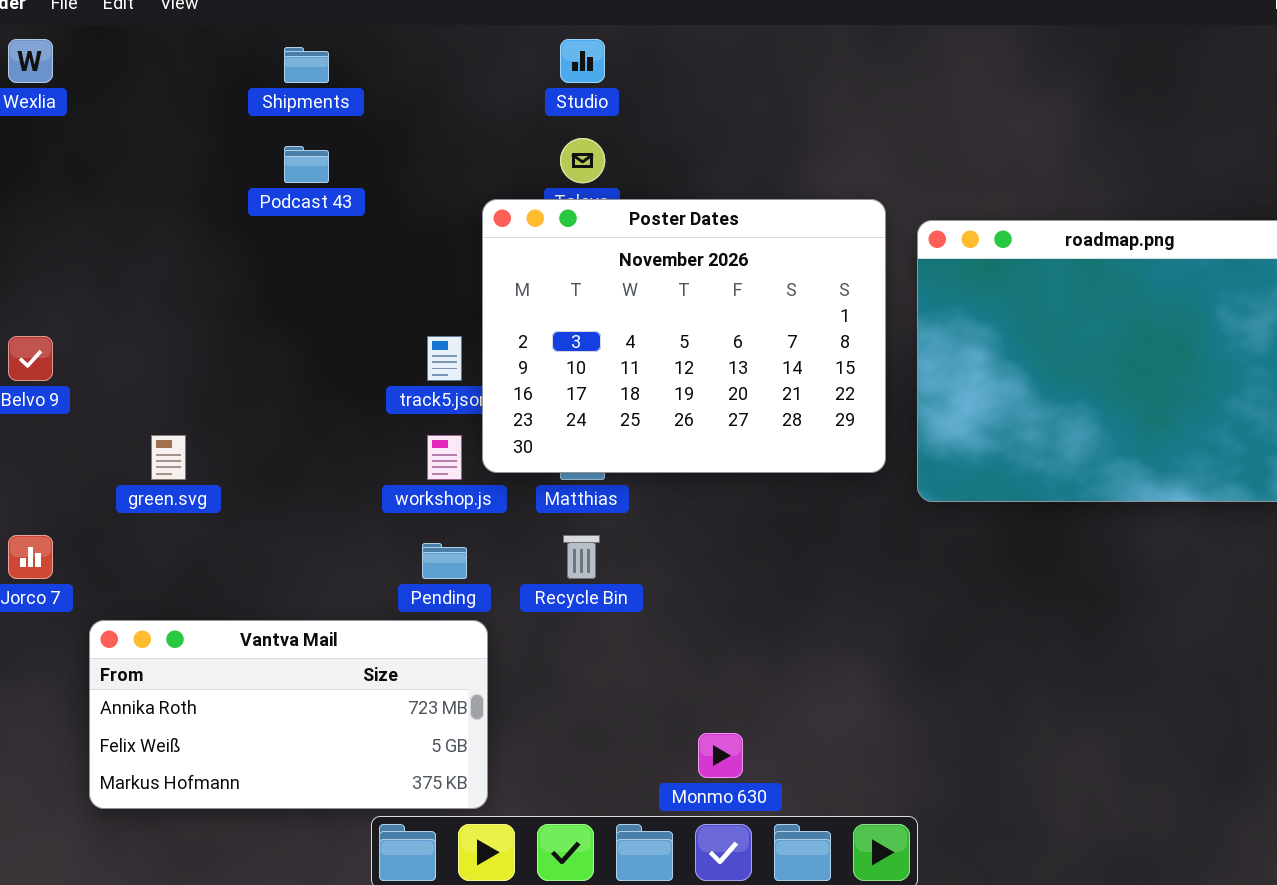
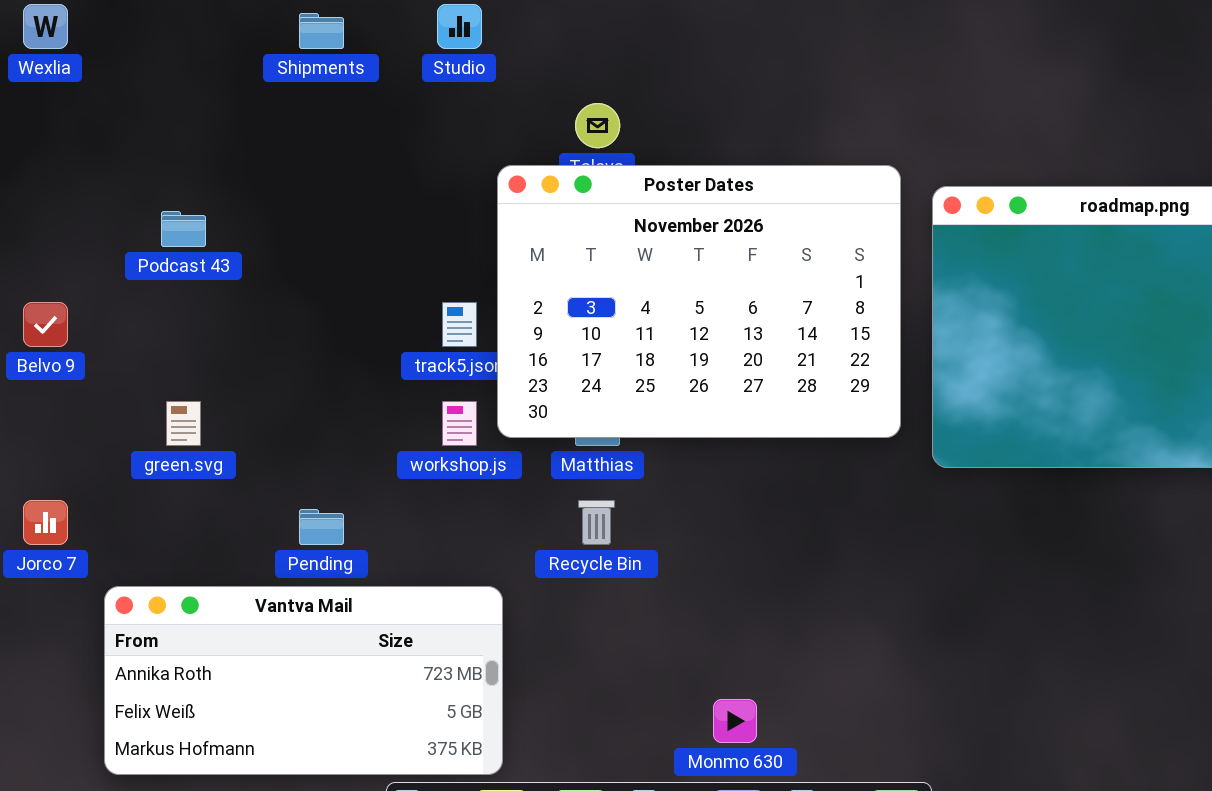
Studio: [560,39,605,83] -> [437,4,482,49], moved
Podcast 43: [284,146,329,183] -> [161,211,206,247], moved
Pending: [422,543,467,579] -> [299,509,344,545], moved

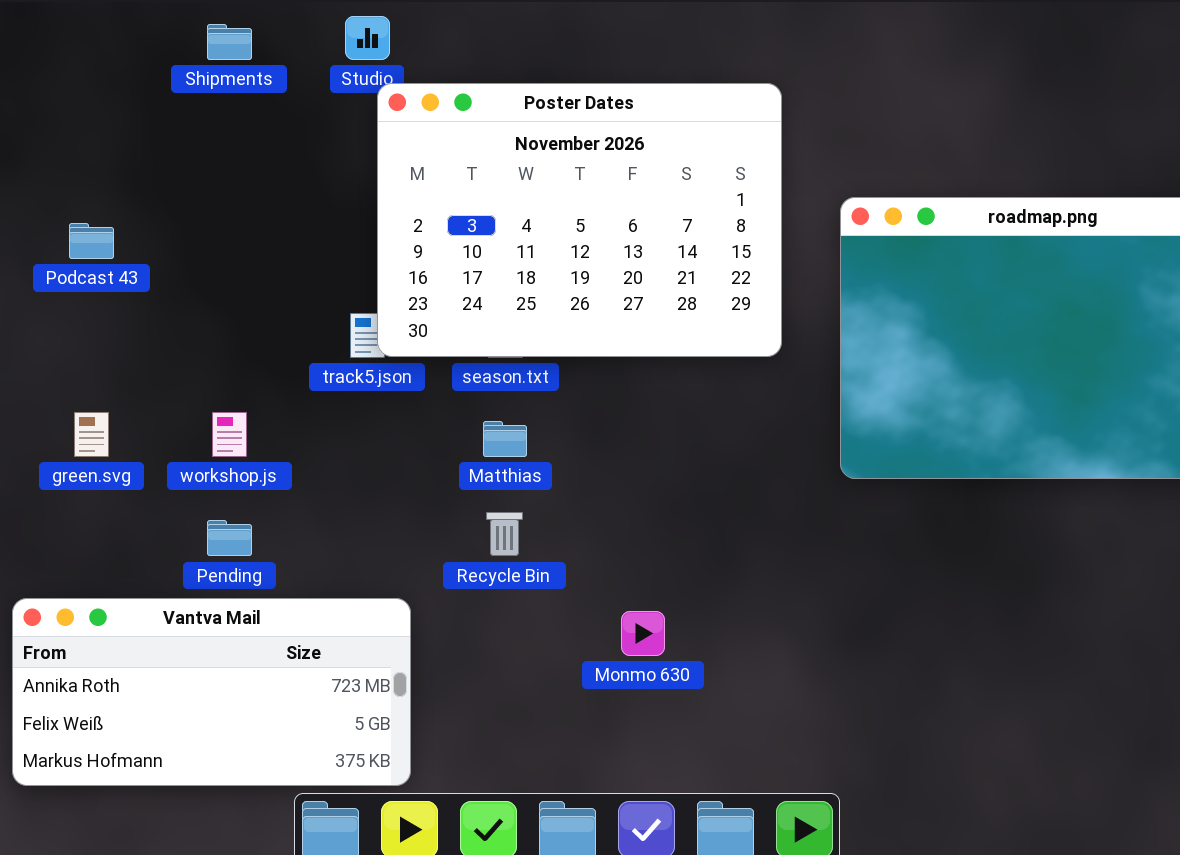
Poster Dates: [497,165,901,438] -> [377,83,782,357], moved
workshop.js: [442,401,477,446] -> [212,412,247,457], moved
Monmo 630: [713,699,757,743] -> [621,611,665,656], moved

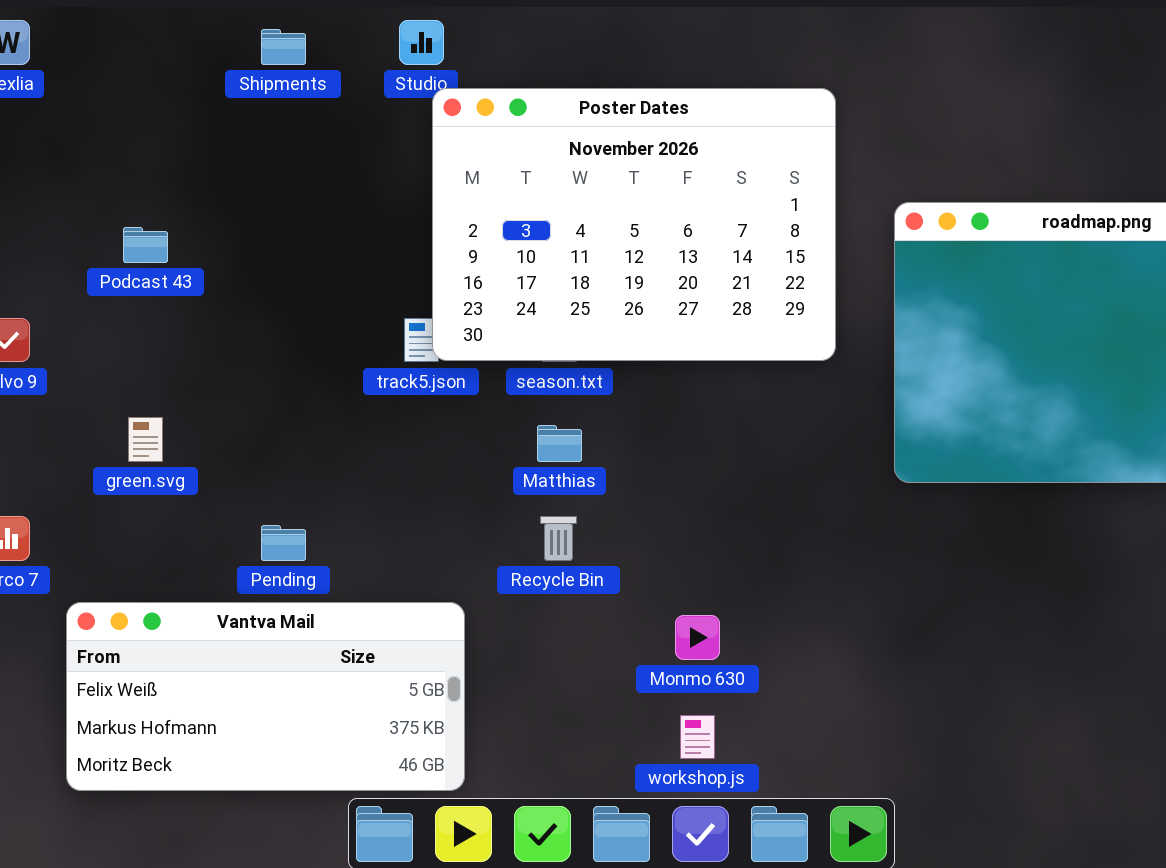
workshop.js: [212,412,247,457] -> [680,715,715,759], moved
Vantva Mail: [12,598,411,786] -> [66,602,465,791], scrolled down 1 row

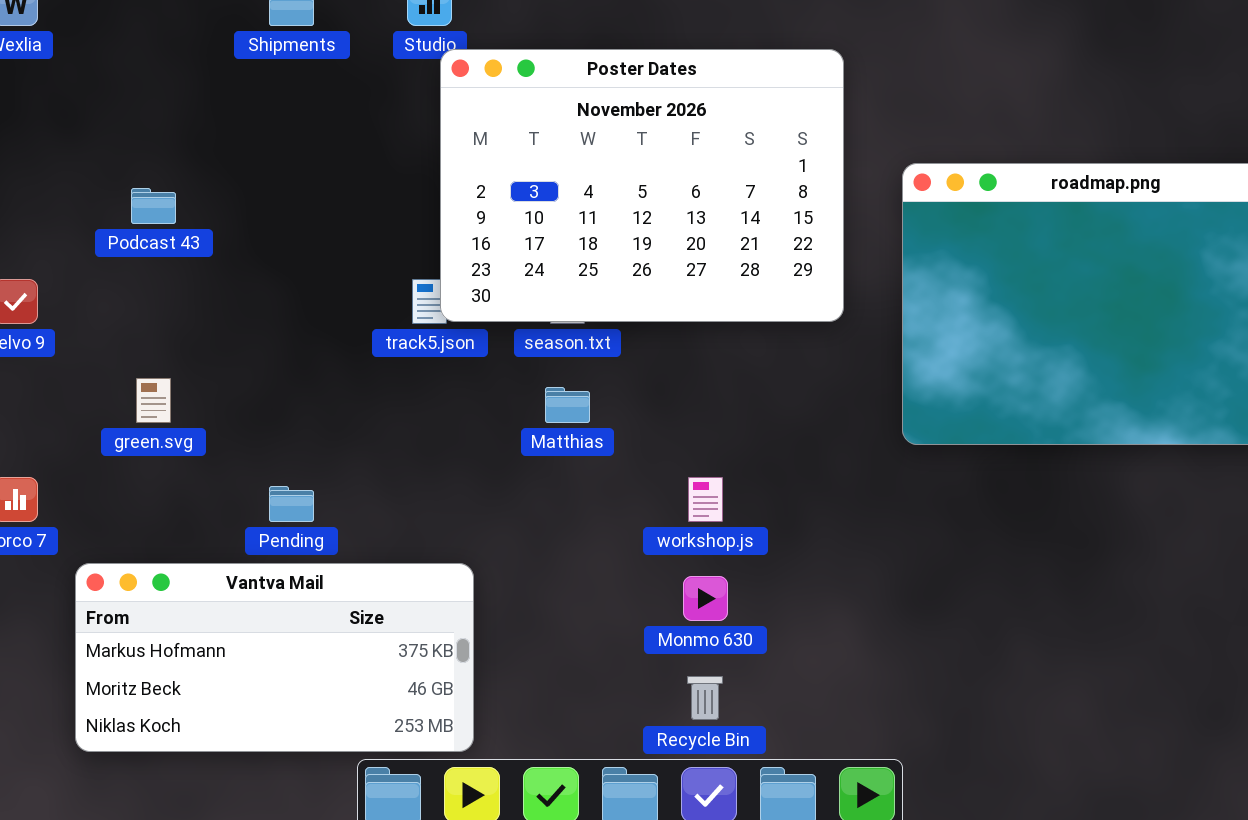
Recycle Bin: [540,516,577,561] -> [687,676,723,720], moved
Vantva Mail: [66,602,465,791] -> [75,563,474,752], scrolled down 1 row
workshop.js: [680,715,715,759] -> [688,477,723,522], moved

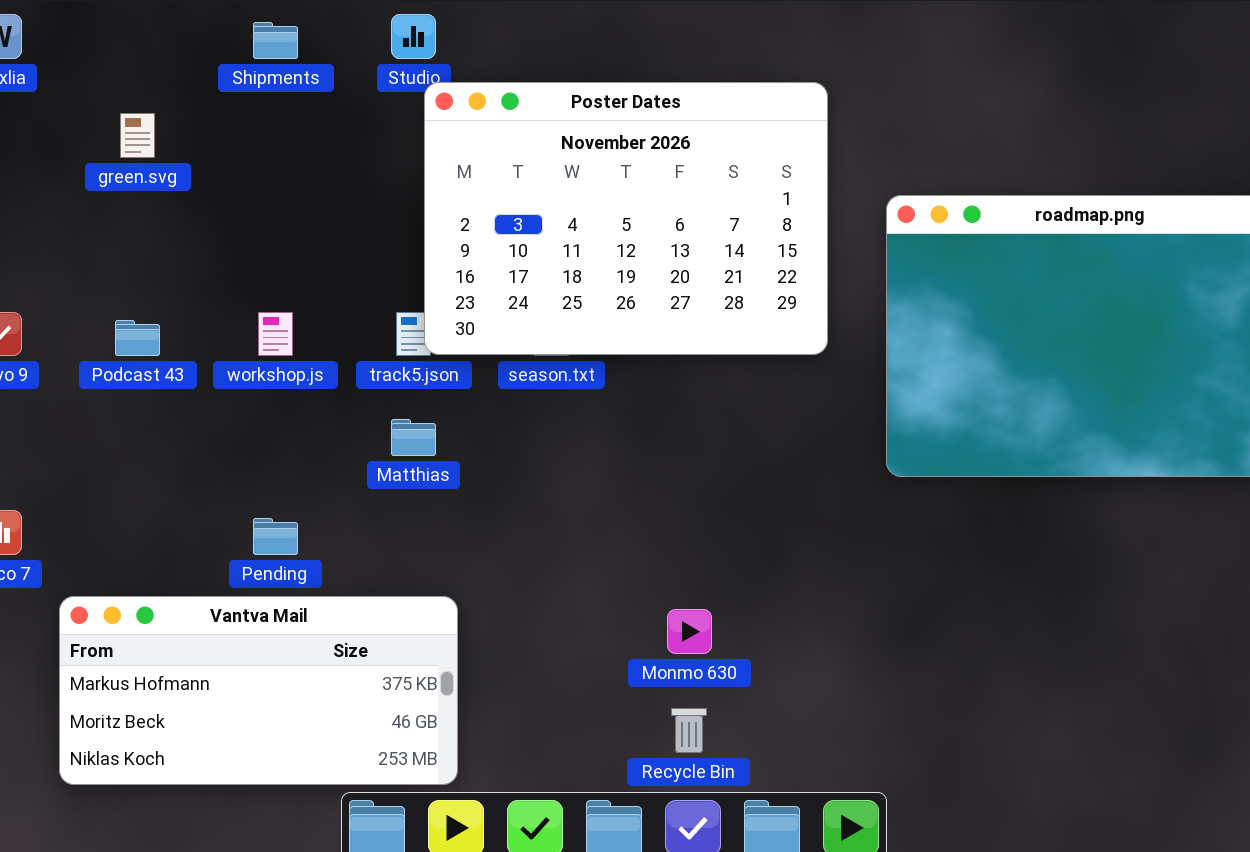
Podcast 43: [131,188,176,224] -> [115,320,160,356], moved
green.svg: [136,378,171,423] -> [120,113,155,158], moved
Matthias: [545,387,590,423] -> [391,419,436,456], moved
workshop.js: [688,477,723,522] -> [258,312,293,356], moved

